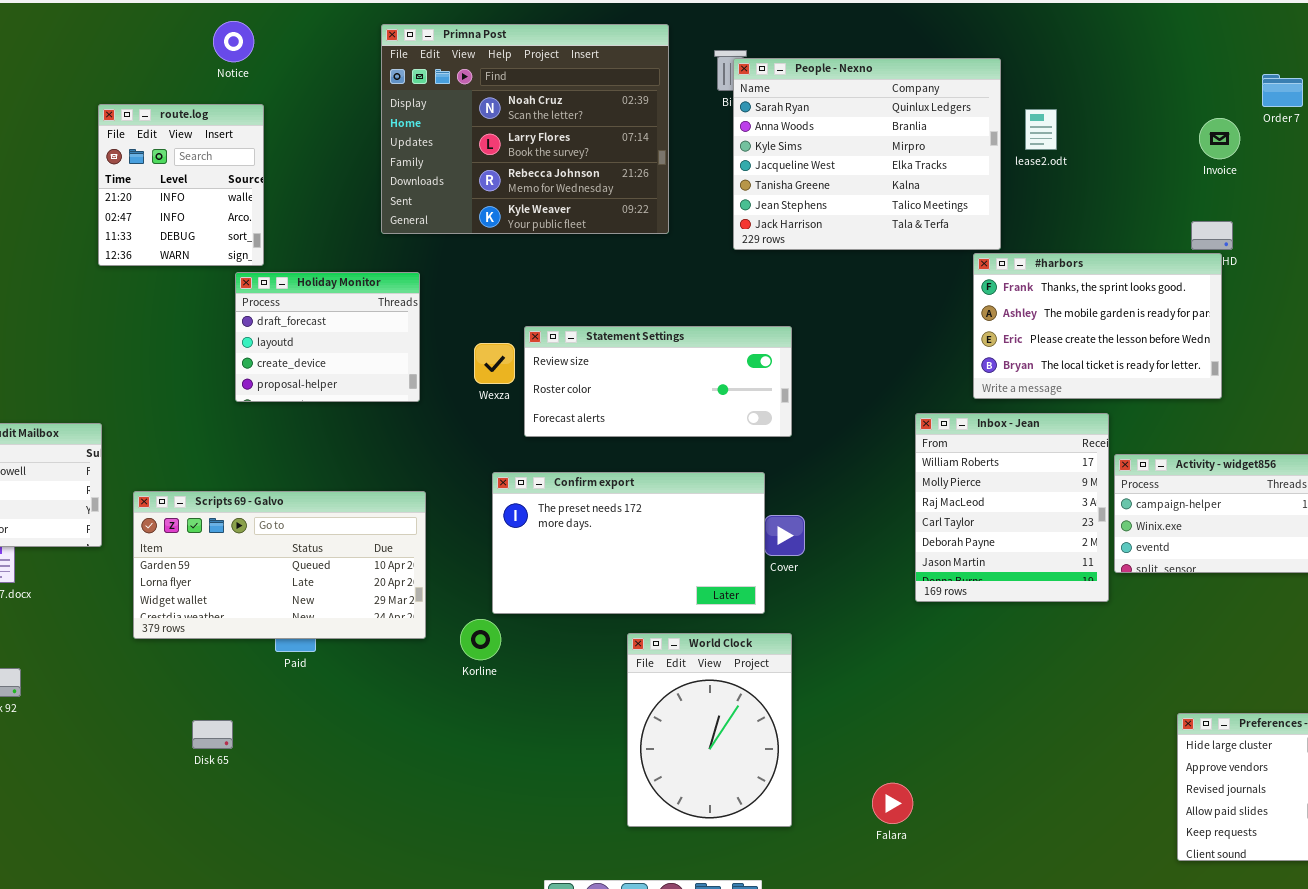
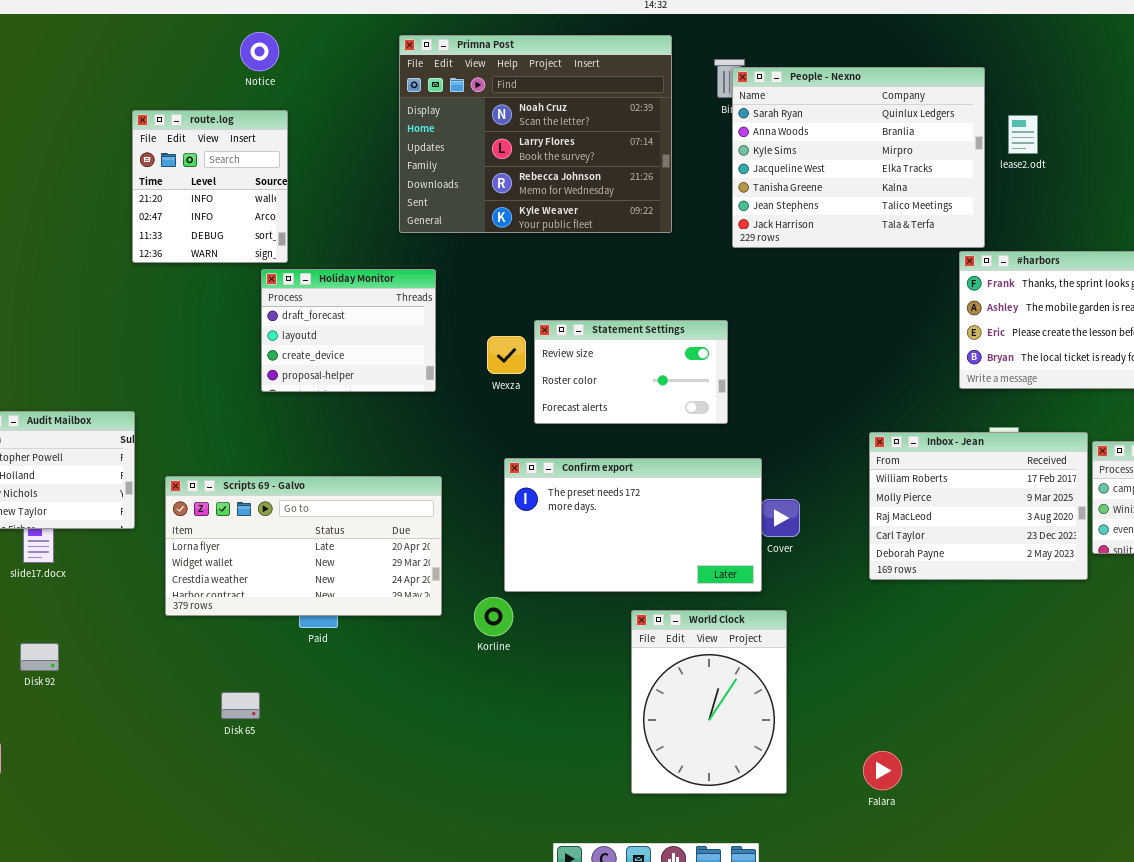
Statement Settings: [524,326,792,437] -> [534,320,728,424], resized
Inbox - Jean: [915,413,1109,602] -> [869,432,1088,580], resized
Scripts 69 - Galvo: [133,491,426,639] -> [165,476,442,616], scrolled down 1 row

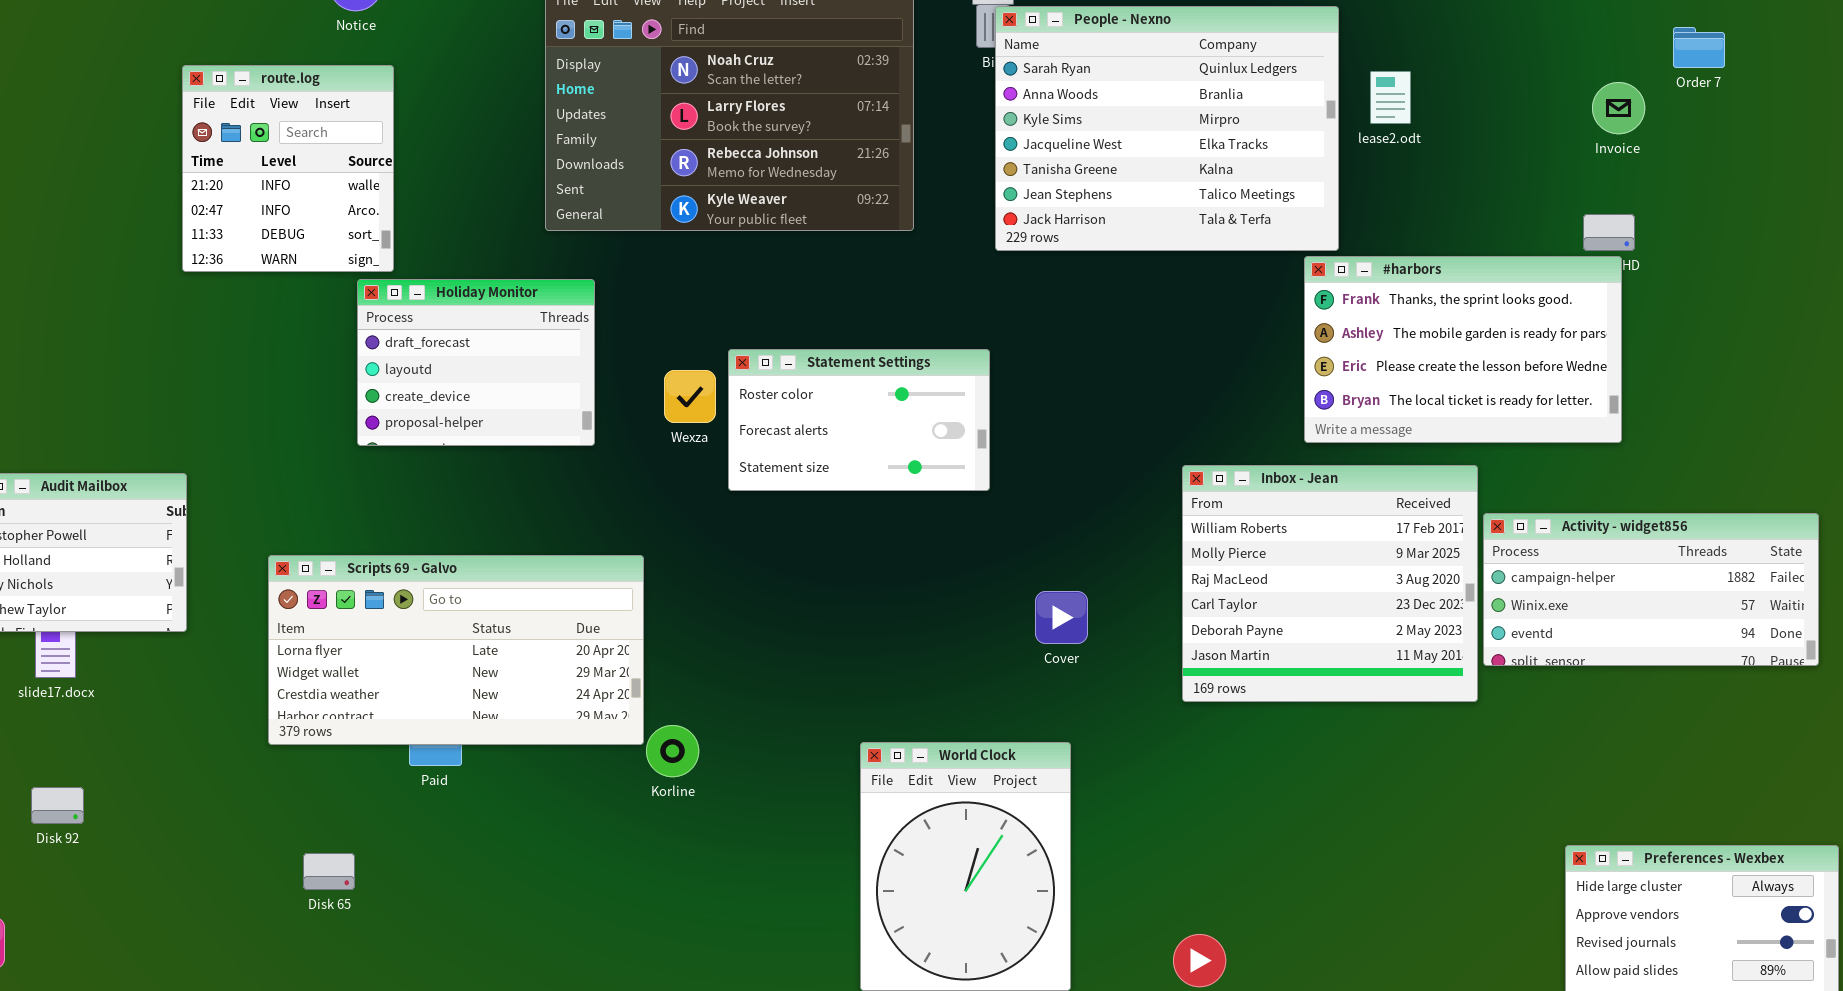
Statement Settings: [534,320,728,424] -> [728,349,990,491], scrolled down 1 row
Inbox - Jean: [869,432,1088,580] -> [1182,465,1478,702], resized
Confirm export: [504,458,762,592] -> none, closed
Scripts 69 - Galvo: [165,476,442,616] -> [268,555,644,745], moved

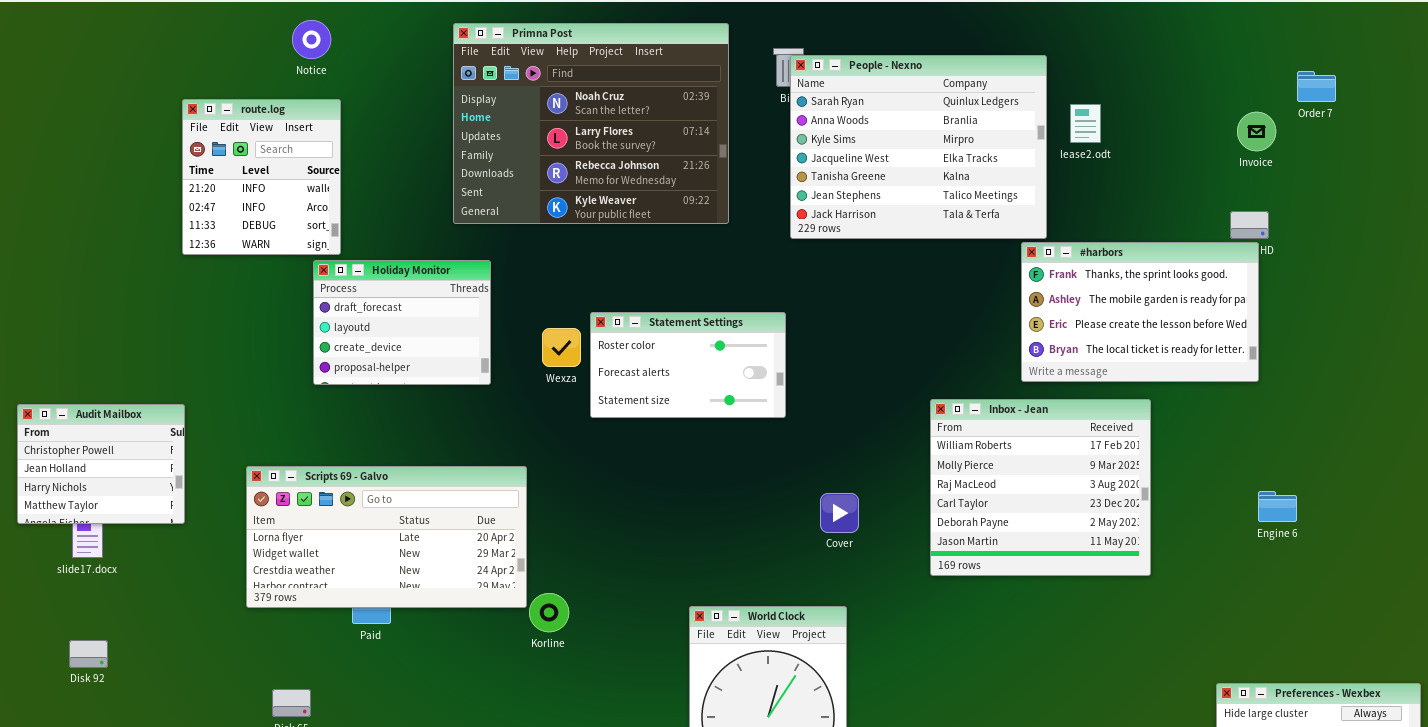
Activity - widget856: [1483,513,1819,666] -> none, closed

